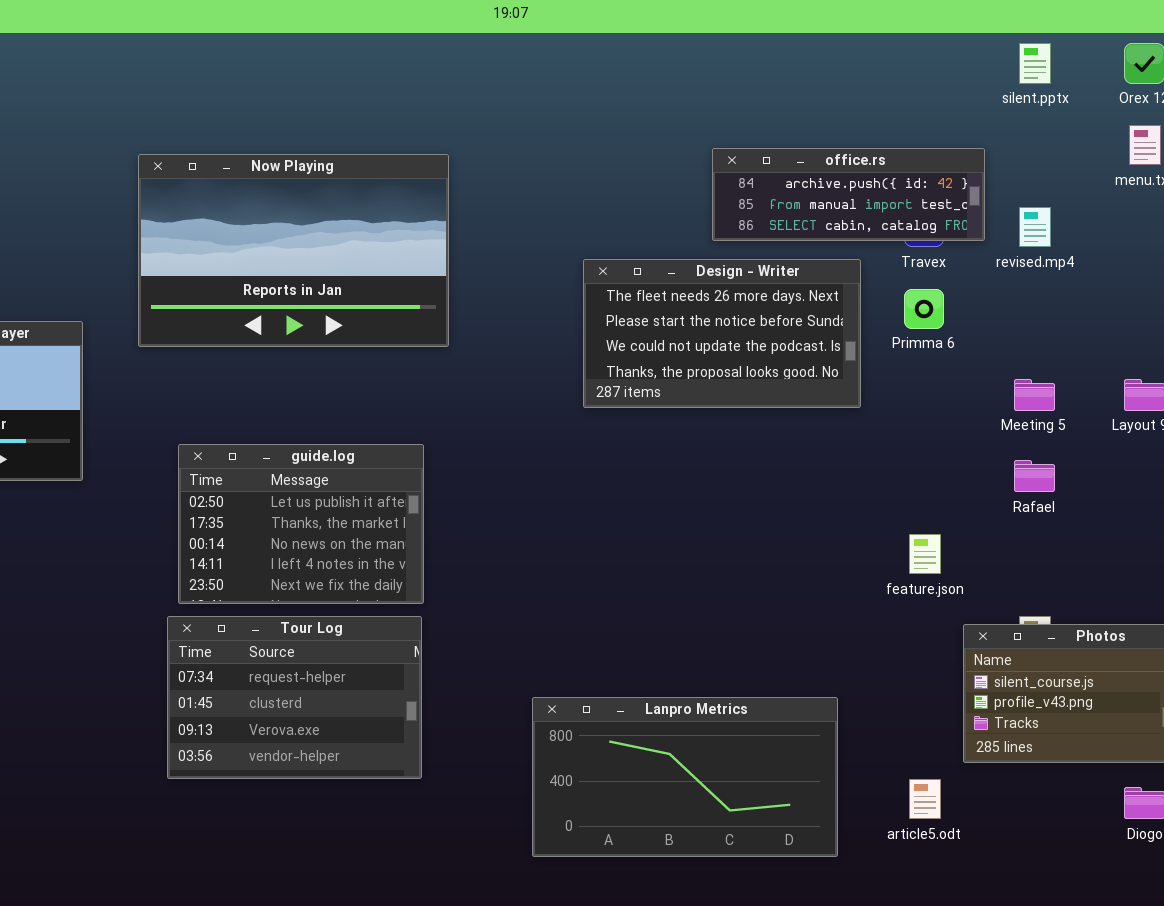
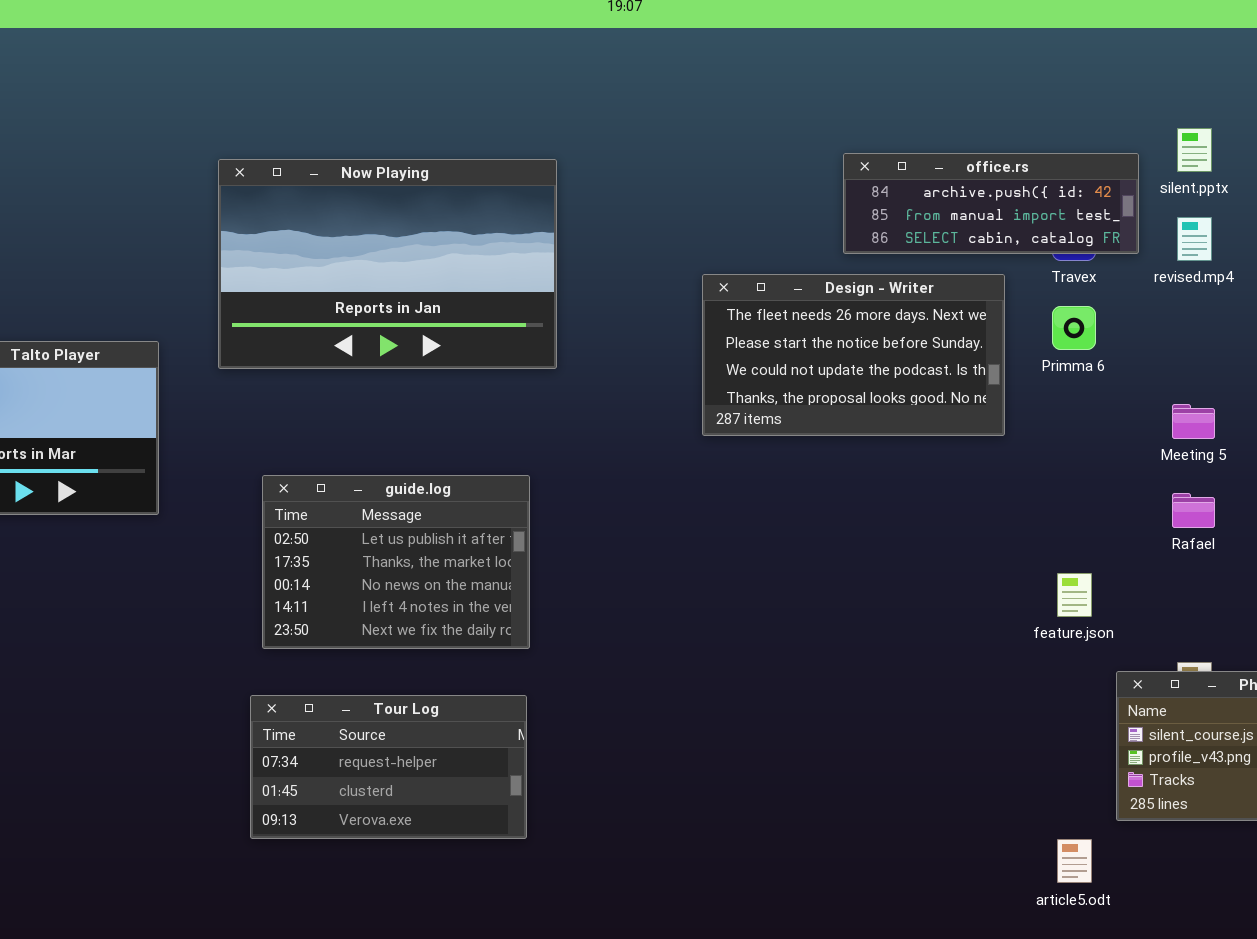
silent.pptx: [1019,43,1051,84] -> [1177,128,1212,172], moved
Tour Log: [167,616,422,779] -> [250,695,527,839], resized
Lanpro Metrics: [532,697,838,857] -> none, closed

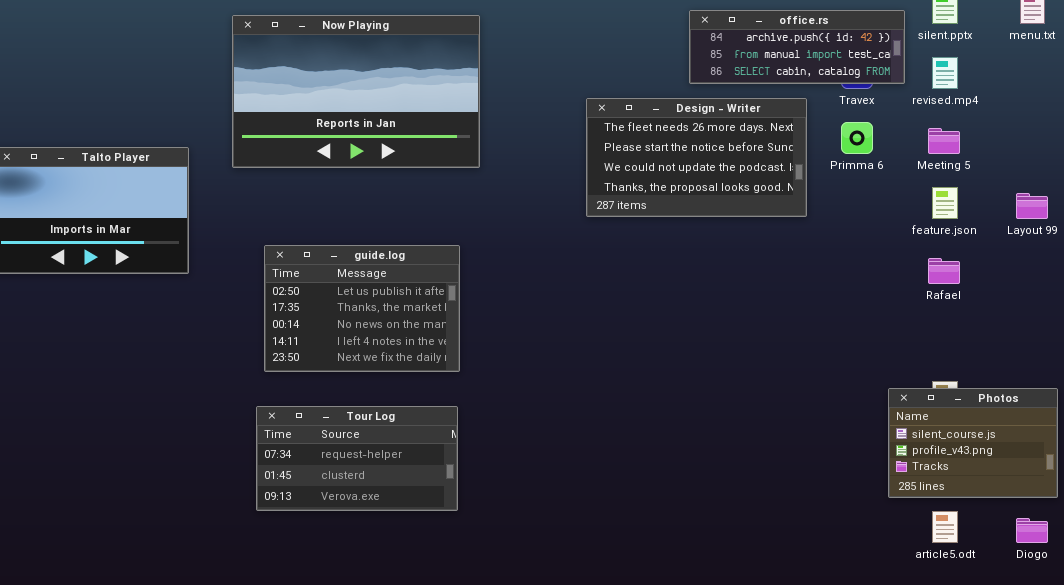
Meeting 5: [1172,404,1215,439] -> [928,128,960,154], moved
feature.json: [1057,573,1092,617] -> [932,187,958,219], moved
article5.odt: [1057,839,1092,883] -> [932,511,958,543], moved

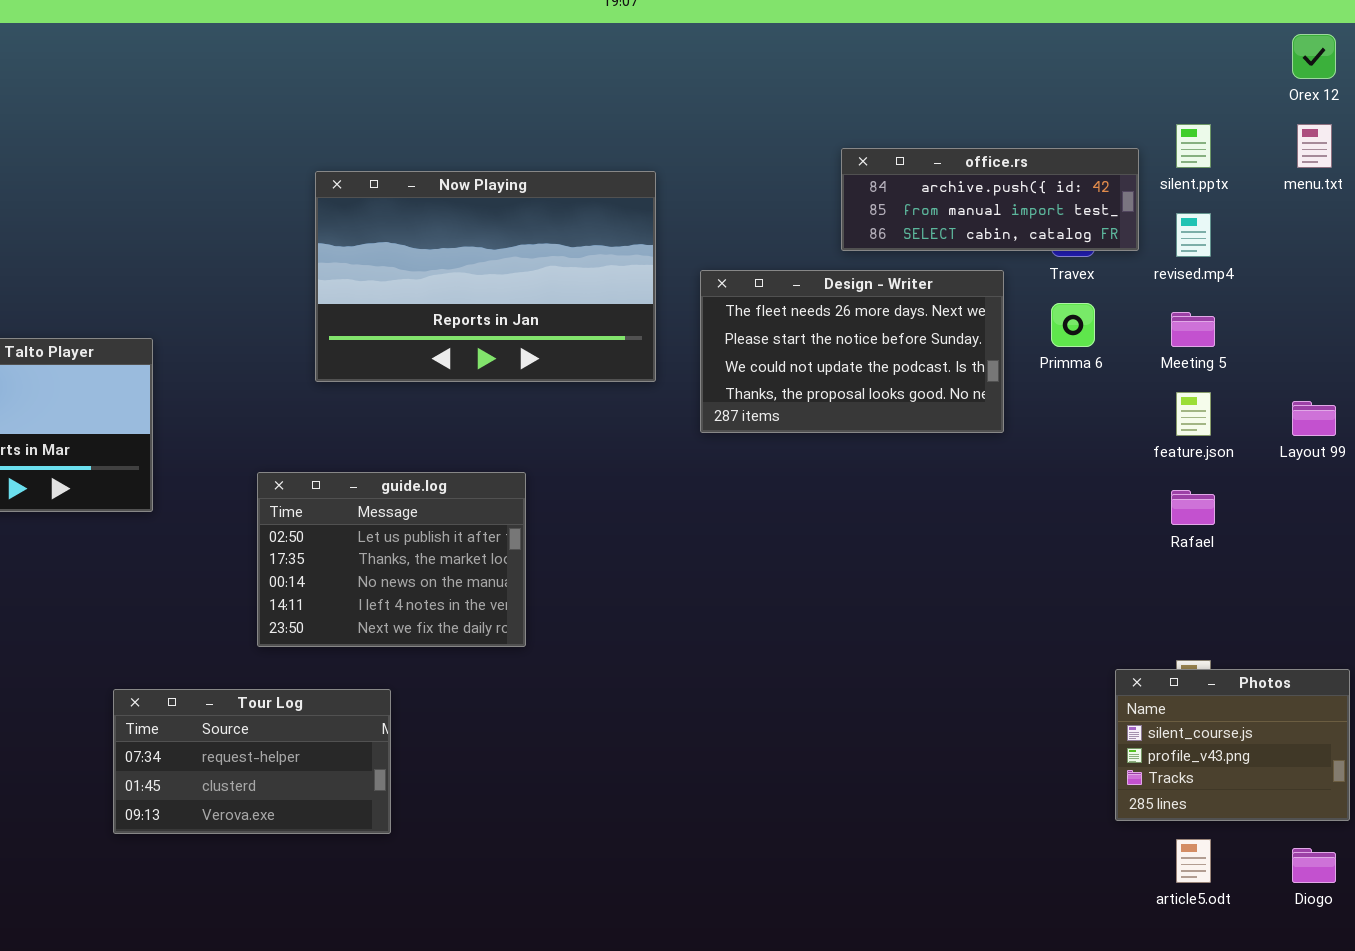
Now Playing: [232,15,480,168] -> [315,171,656,382], moved
Tour Log: [256,406,458,511] -> [113,689,391,834], moved

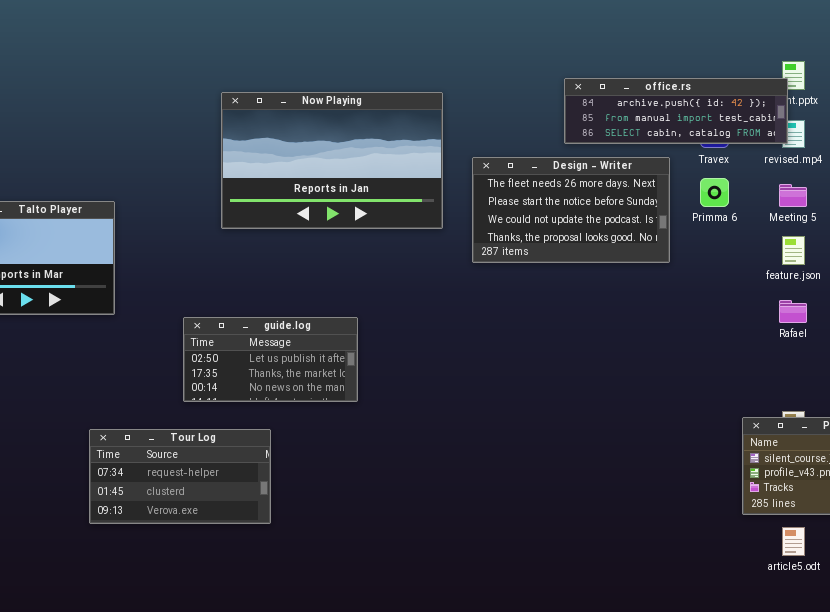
office.rs: [841,148,1139,251] -> [564,78,788,144], resized
guide.log: [257,472,526,647] -> [183,317,358,402], resized

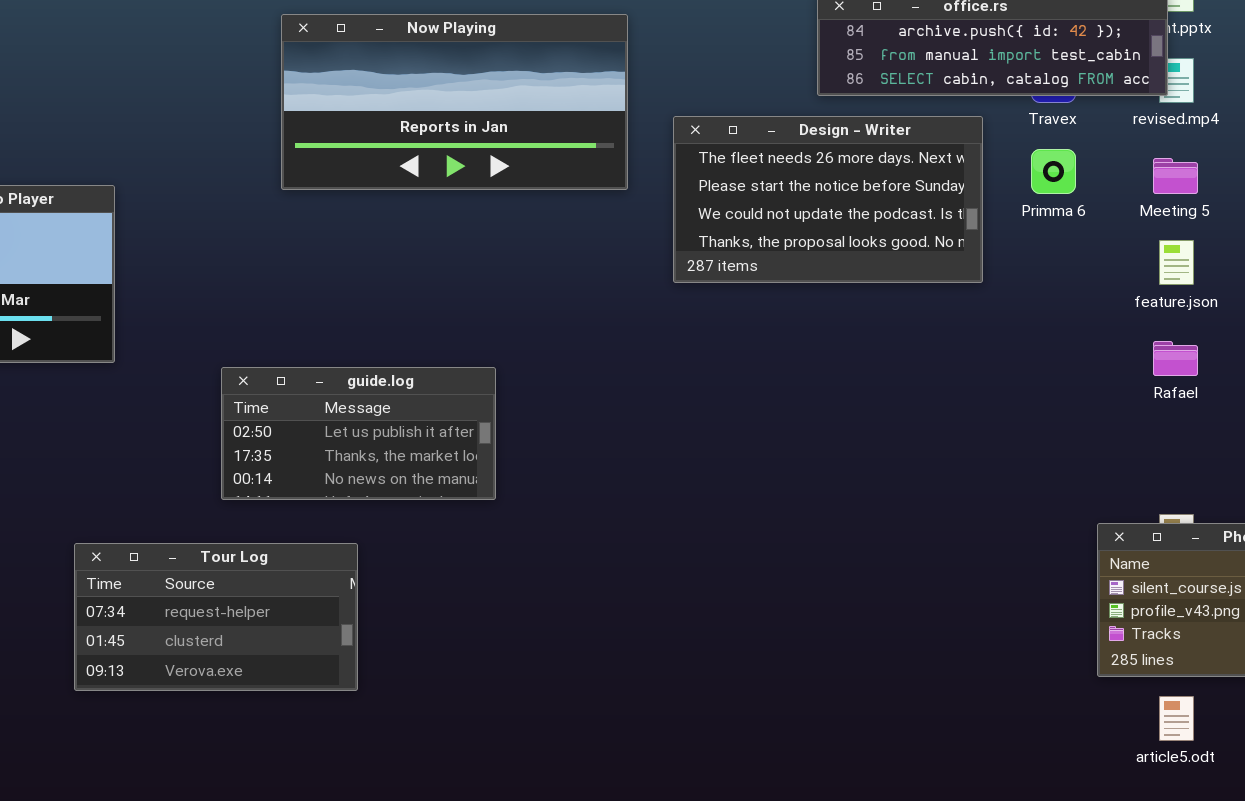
Now Playing: [221,92,443,229] -> [281,14,628,190], resized

